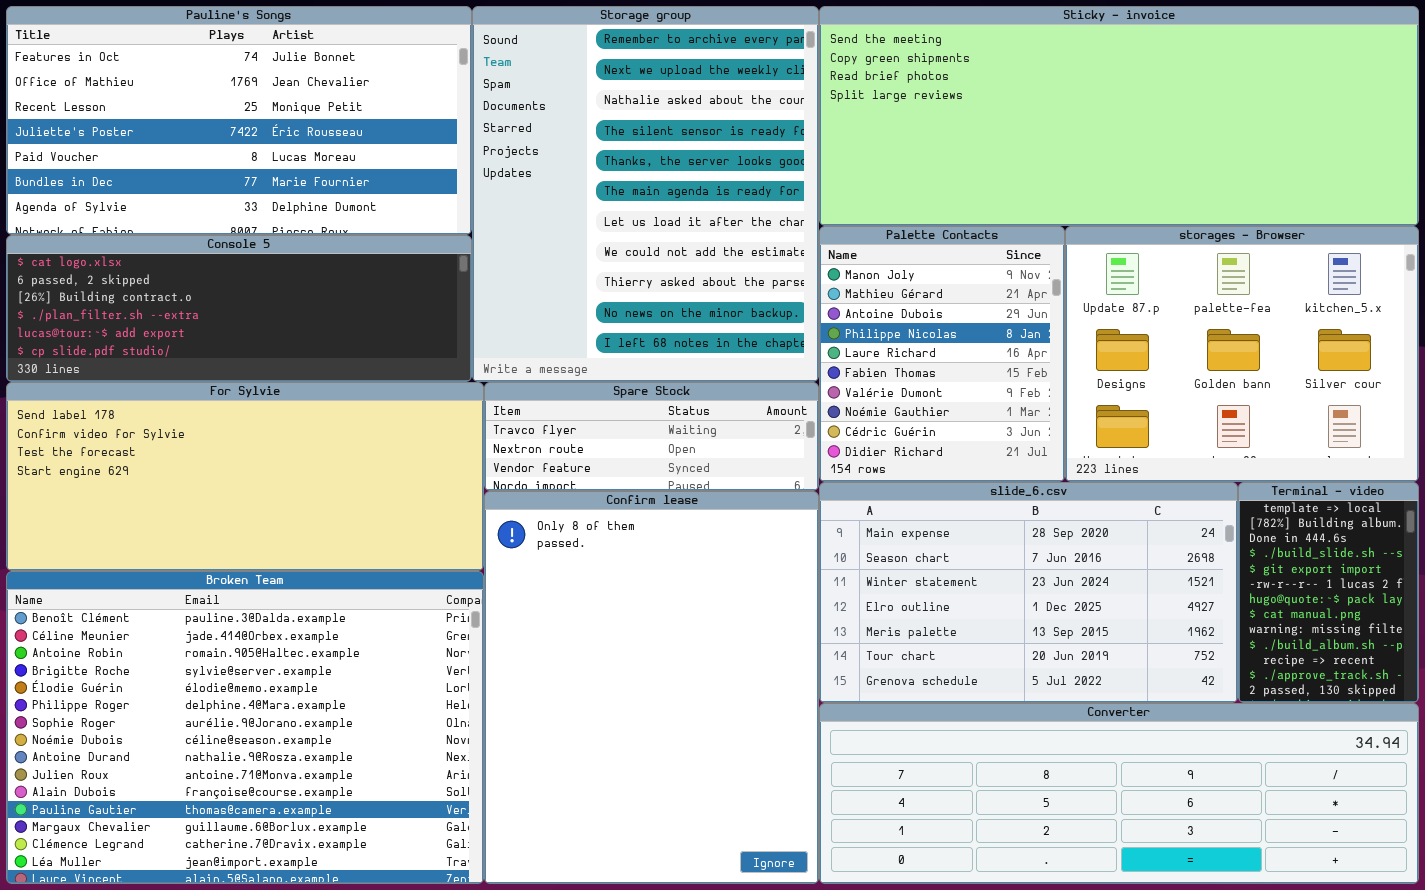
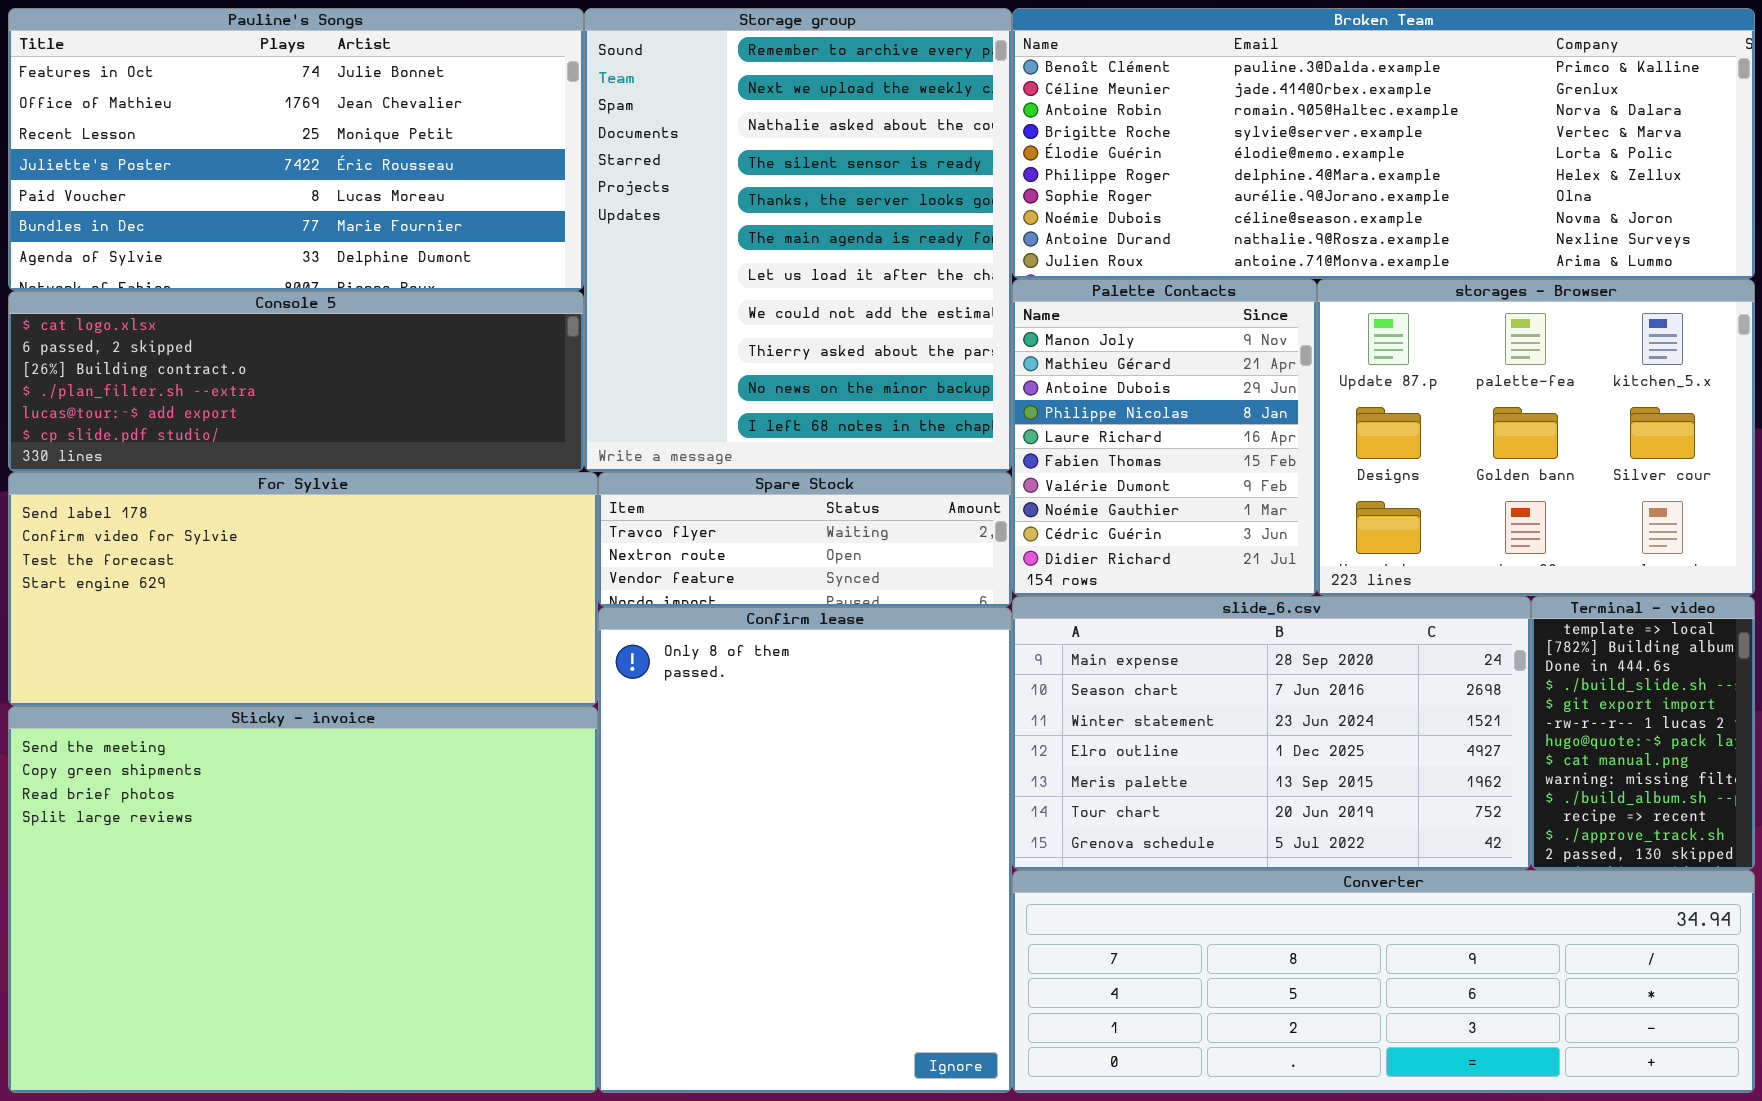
Sticky - invoice: [819,6,1419,226] -> [8,706,598,1093], moved, resized
Broken Team: [6,571,484,884] -> [1012,8,1755,279], moved, resized

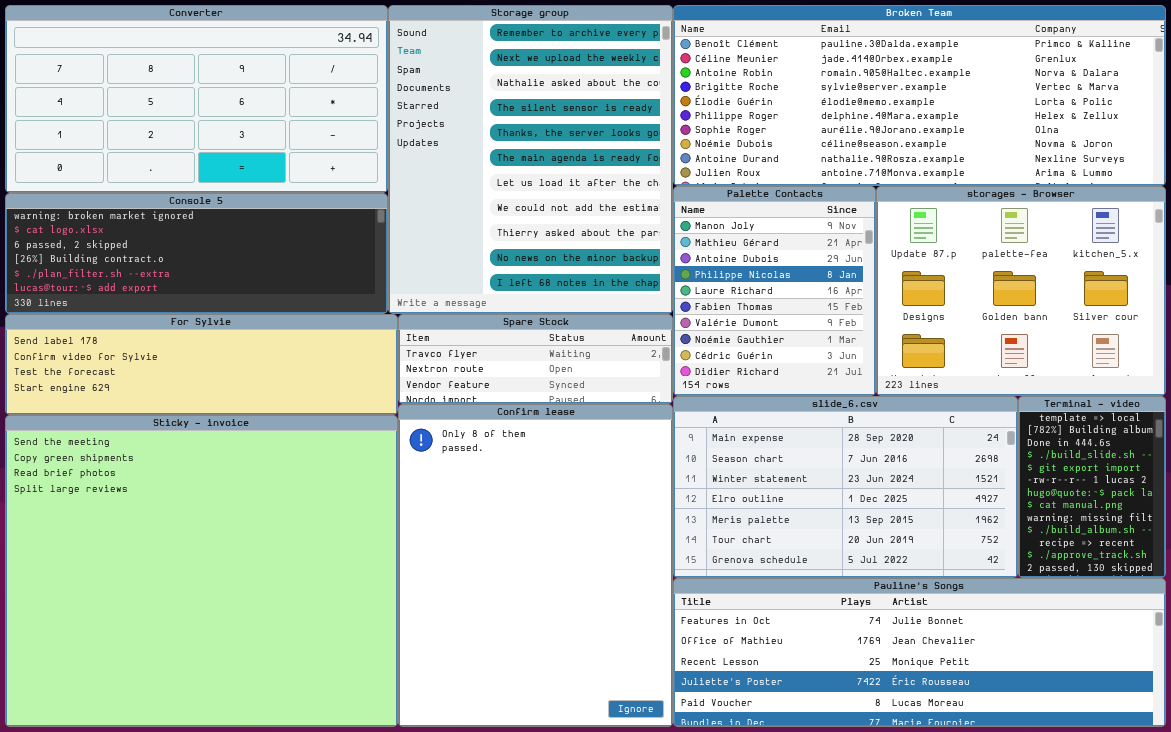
Pauline's Songs: [8,8,584,291] -> [673,578,1166,727], moved, resized
Console 5: [8,291,584,472] -> [5,193,388,314], scrolled up 1 row
For Sylvie: [8,472,598,706] -> [5,314,398,415], resized
Sticky - invoice: [8,706,598,1093] -> [5,415,398,727], resized
Converter: [1012,870,1755,1093] -> [5,5,388,193], moved, resized

